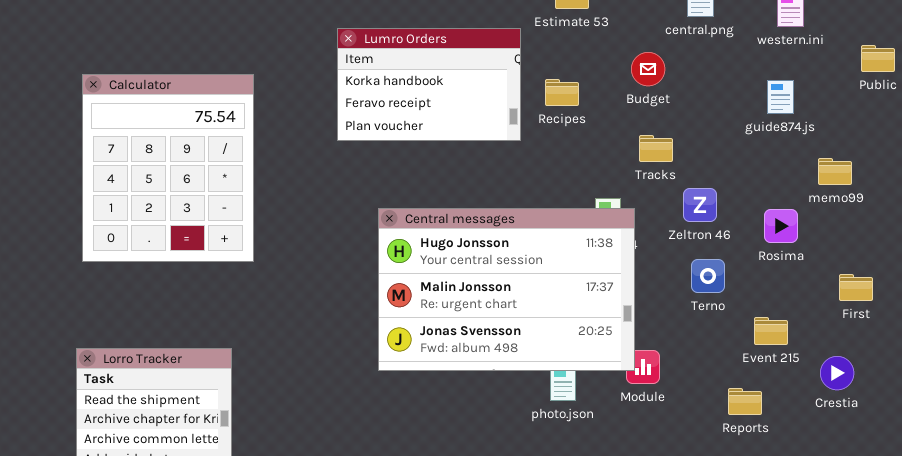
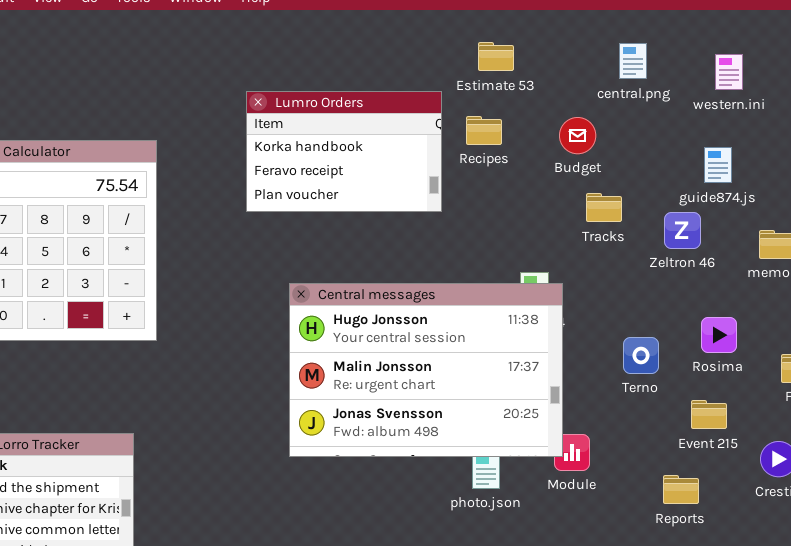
Recipes: [545,79,579,106] -> [466,116,502,145], moved
Tracks: [639,135,673,162] -> [586,193,622,222], moved
Zeltron 46: [683,188,717,222] -> [664,212,701,249], moved
Rosima: [764,209,798,243] -> [701,317,737,353], moved

